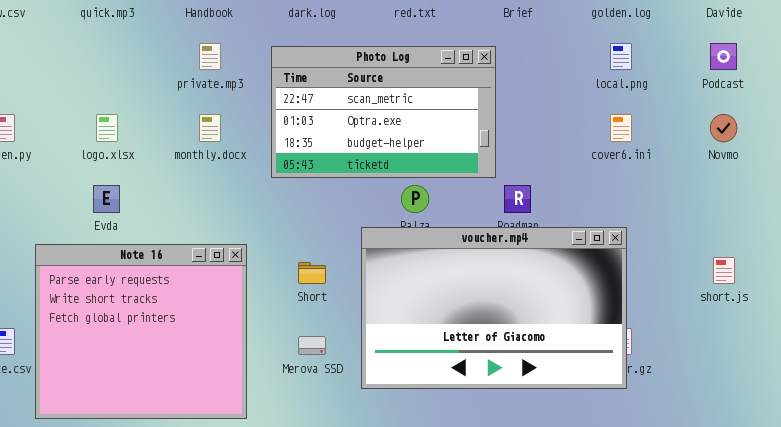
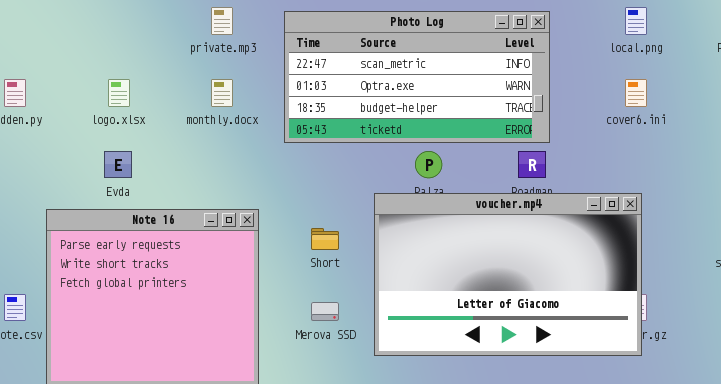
Photo Log: [271,46,496,178] -> [284,11,550,143], resized

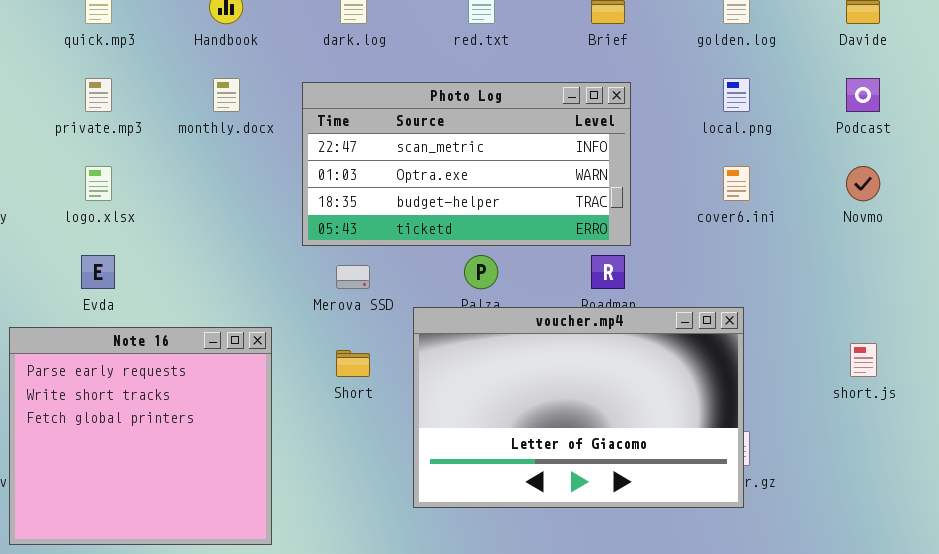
private.mp3: [211,7,233,35] -> [85,78,112,112], moved
monthly.docx: [211,79,233,107] -> [213,78,240,112], moved
Merova SSD: [311,302,339,321] -> [336,265,370,289], moved

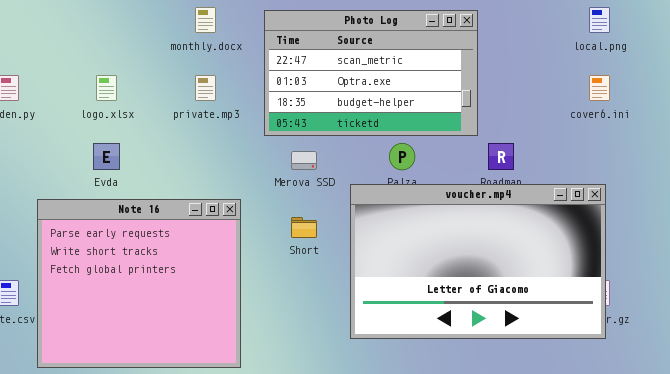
private.mp3: [85,78,112,112] -> [195,75,216,101], moved
Photo Log: [302,82,631,246] -> [264,10,478,136], resized

